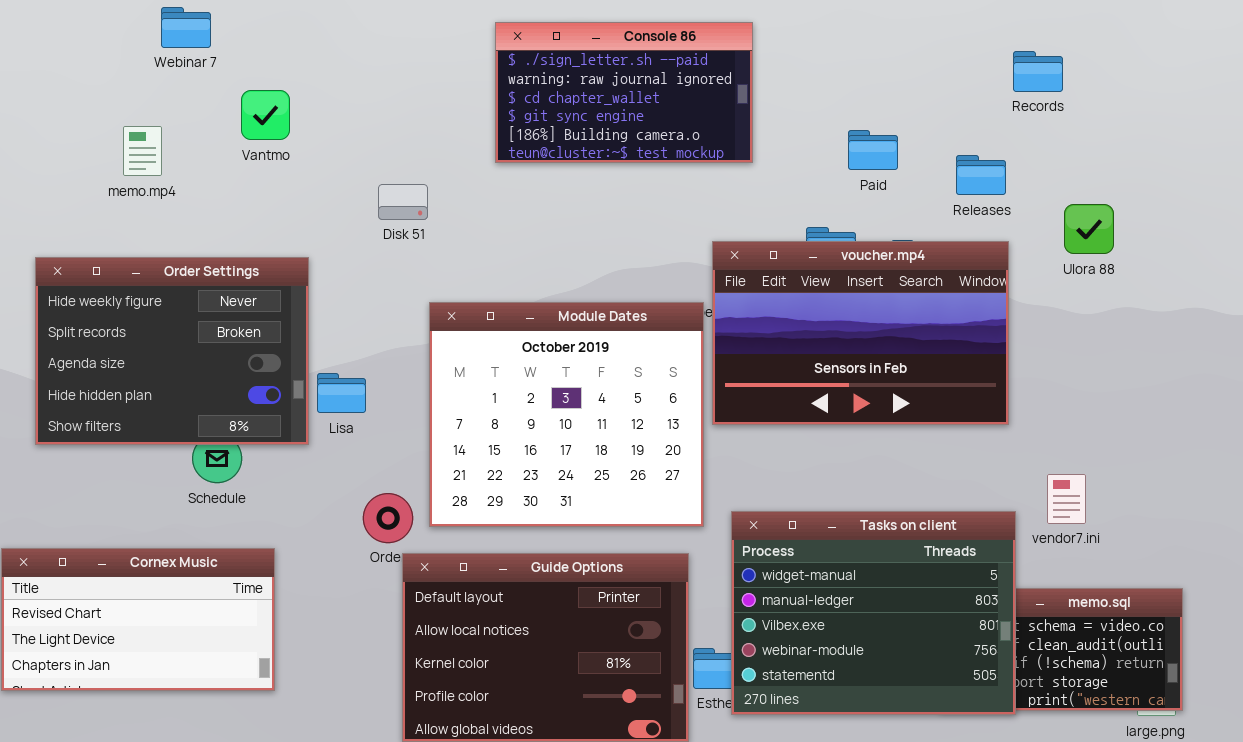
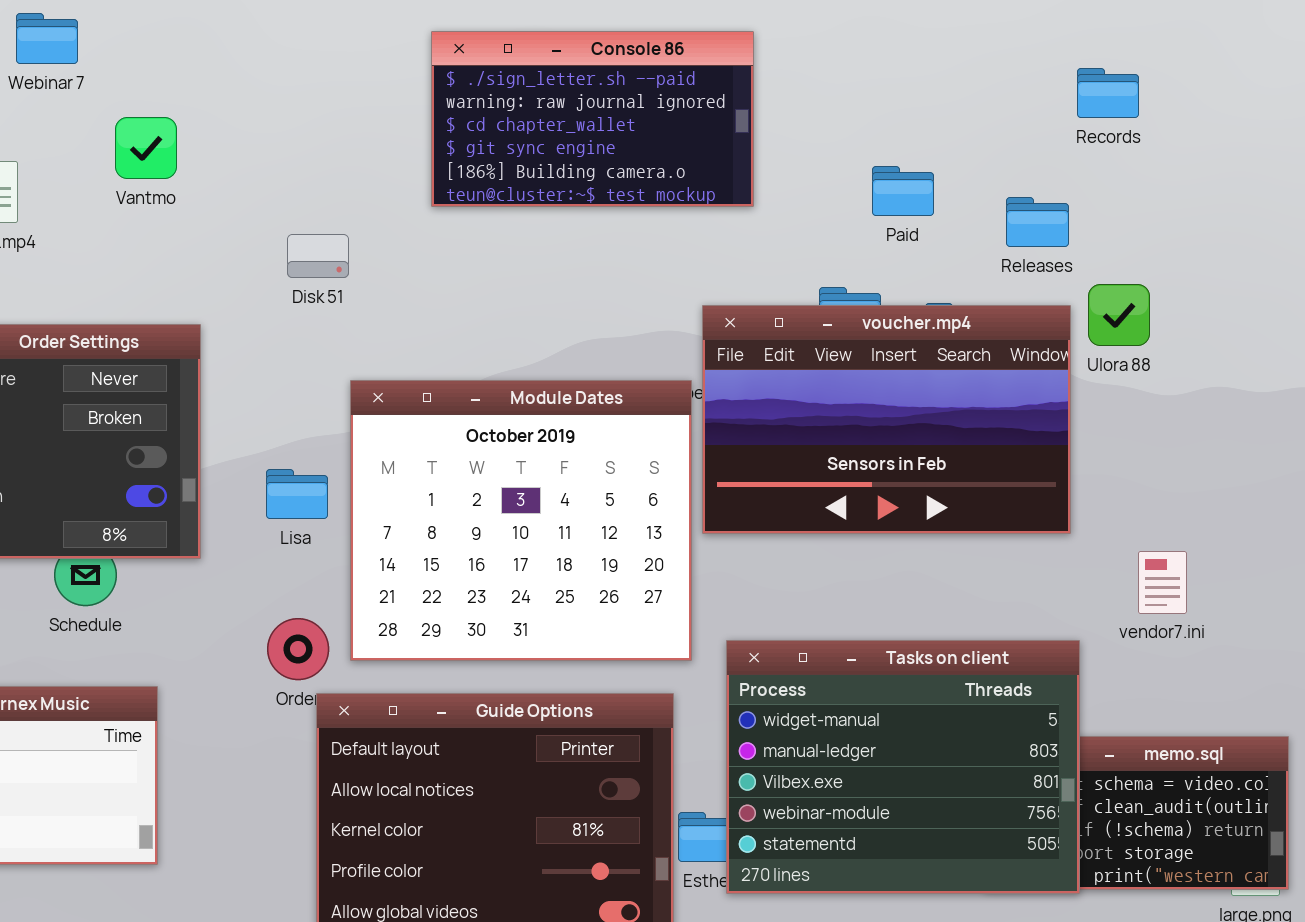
Ulora 88: [1064,204,1114,254] -> [1088,284,1150,346], moved
Lisa: [317,373,366,413] -> [266,469,328,519], moved
vendor7.ini: [1047,474,1086,524] -> [1138,551,1187,614], moved

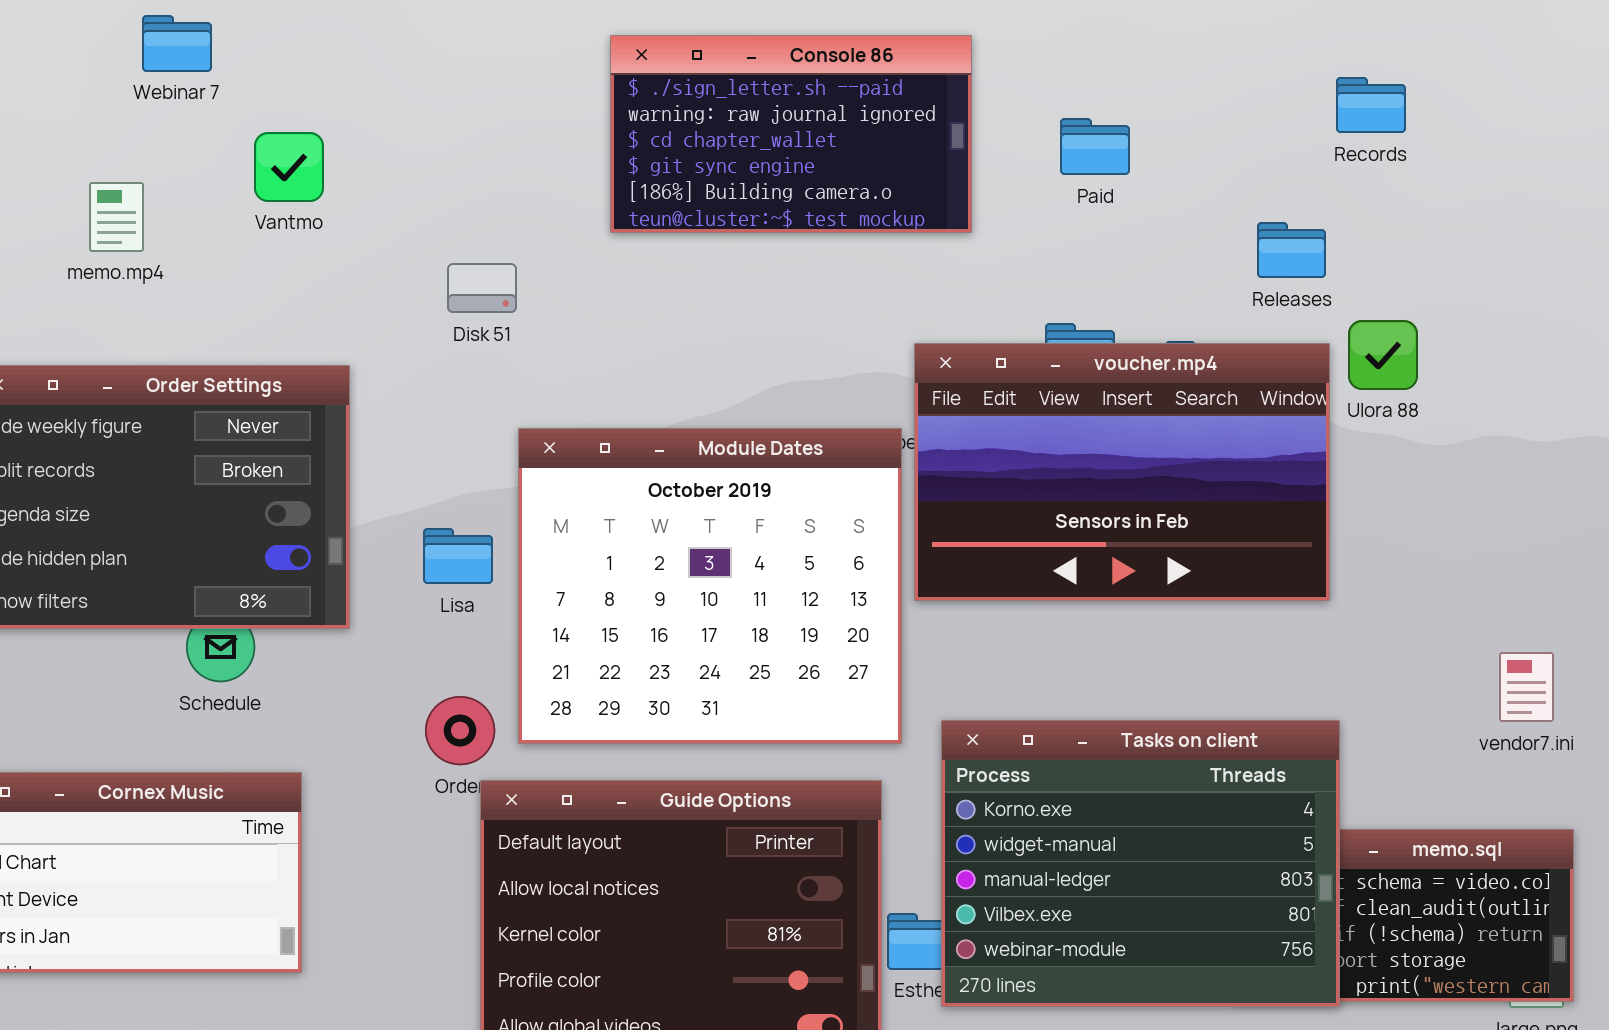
Paid: [872,166,934,216] -> [1060,118,1130,175], moved
vendor7.ini: [1138,551,1187,614] -> [1499,652,1554,722], moved
Tasks on client: [726,640,1080,894] -> [941,720,1340,1007], scrolled up 1 row

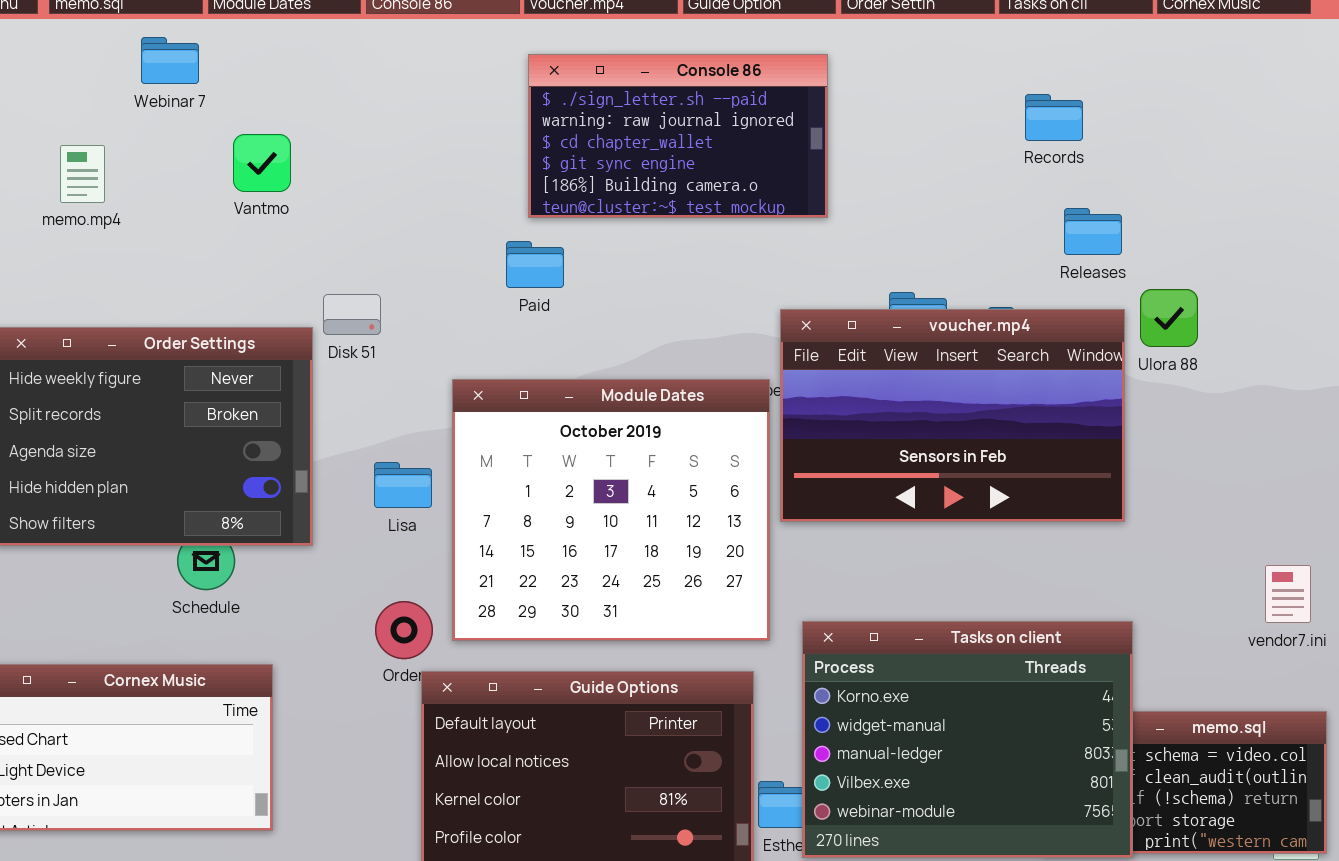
Records: [1336,77,1406,133] -> [1025,94,1083,141], moved
Paid: [1060,118,1130,175] -> [506,241,564,288], moved
memo.mp4: [89,182,144,252] -> [60,145,105,203], moved
Disk 51: [447,263,517,313] -> [323,294,381,335], moved

